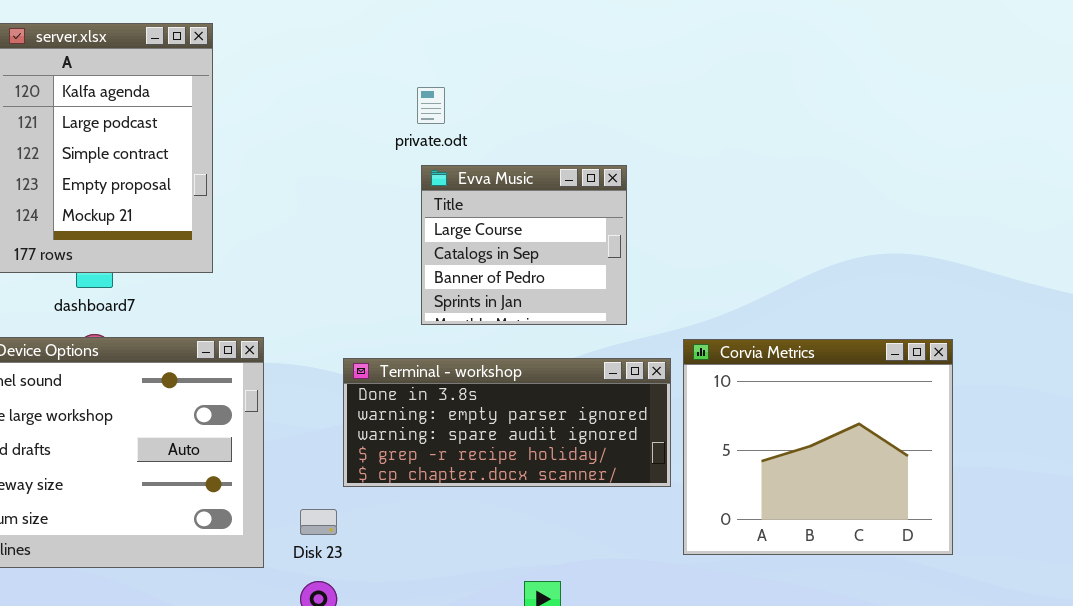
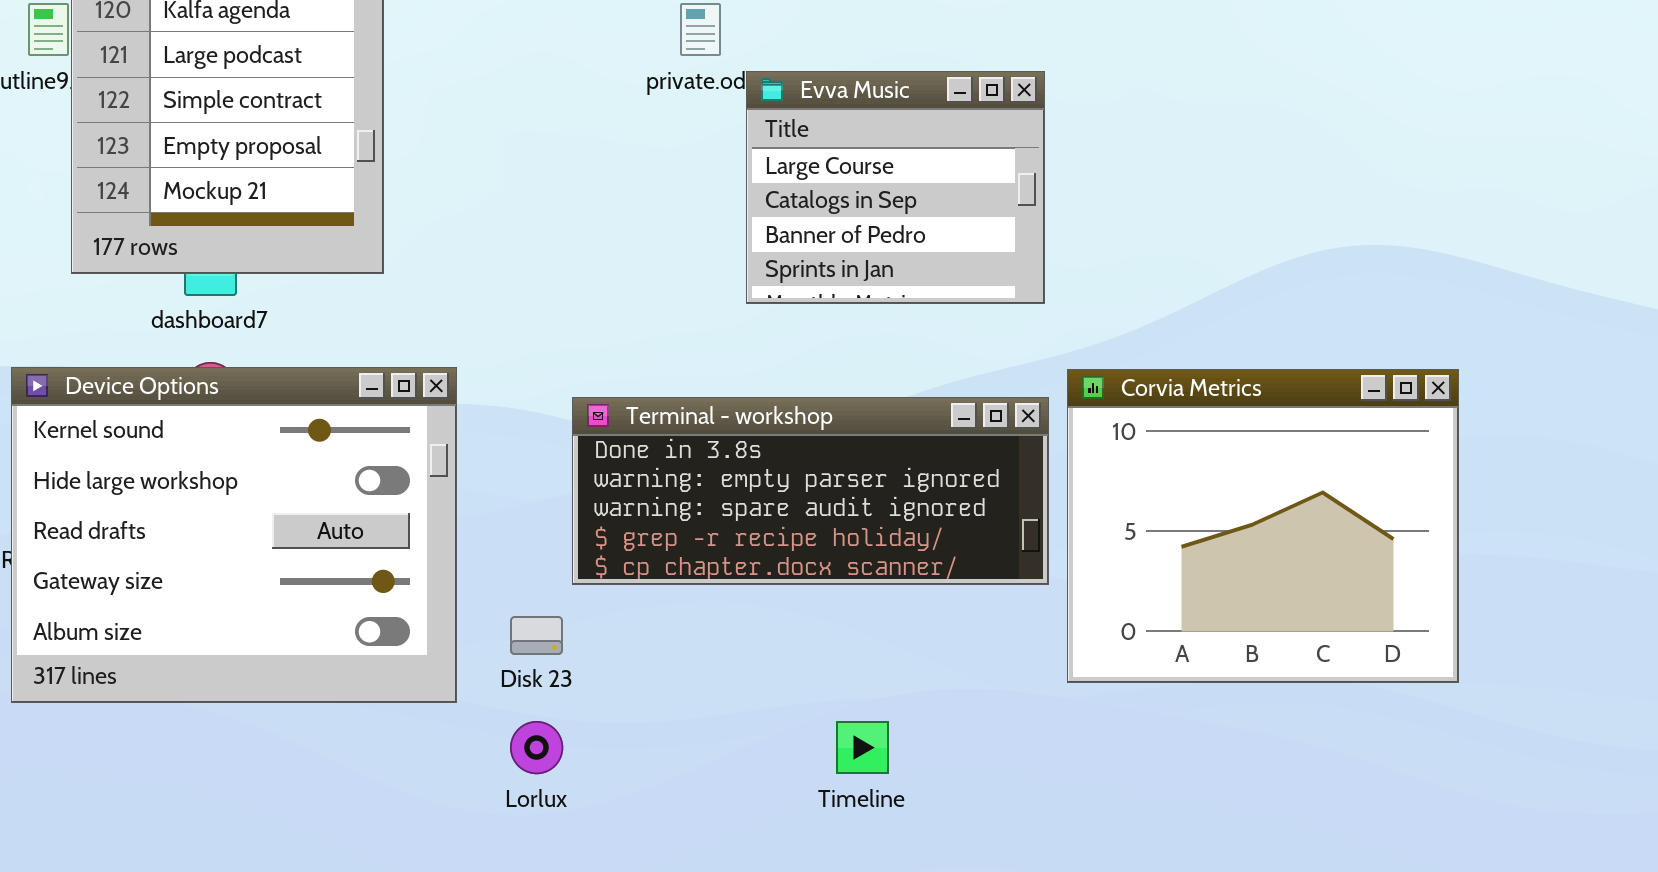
Evva Music: [421,165,627,325] -> [746,71,1045,304], moved

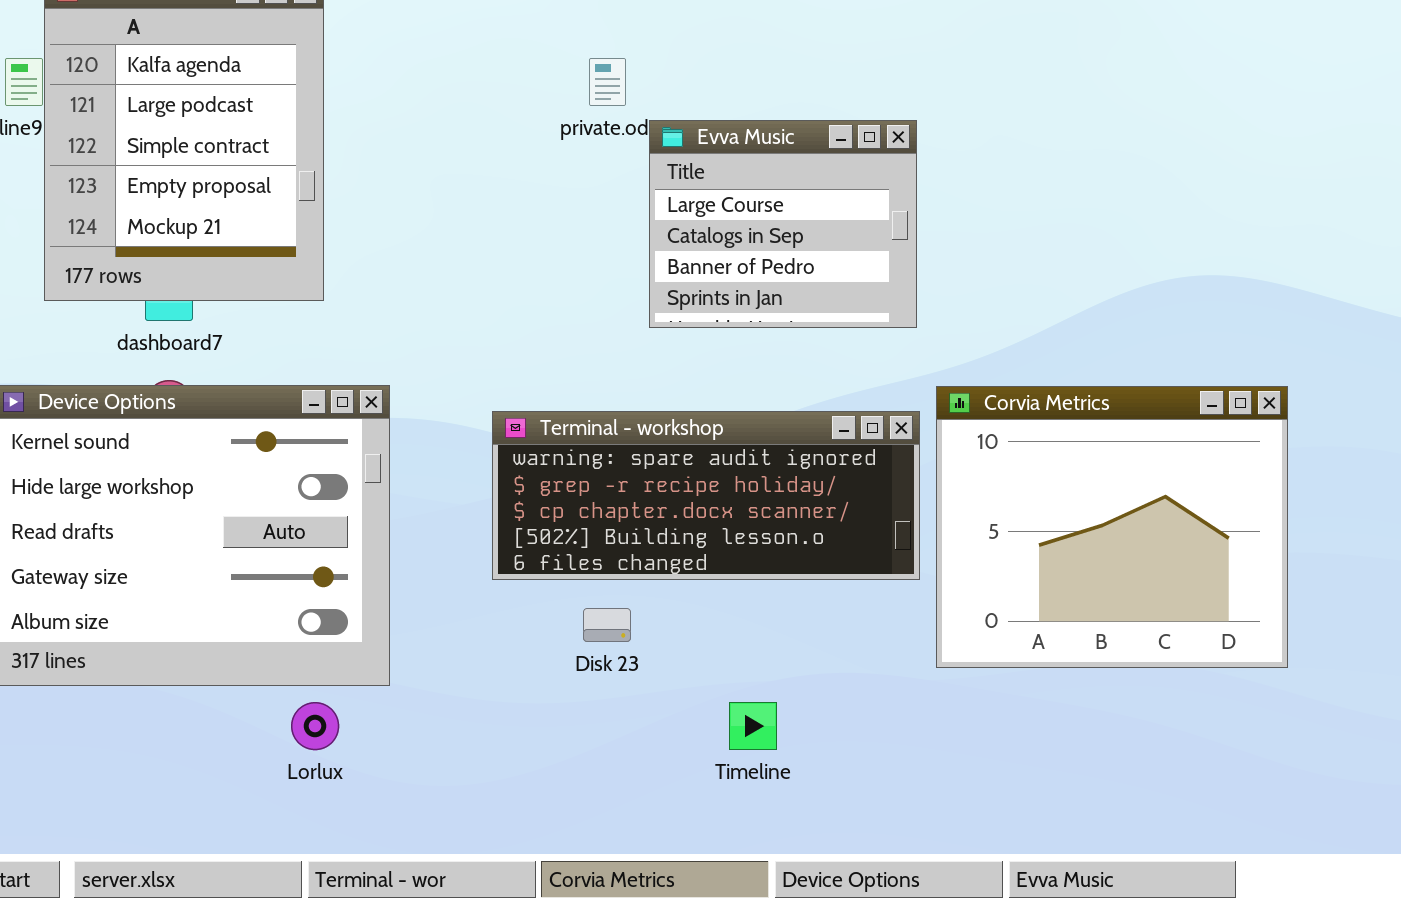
Terminal - workshop: [572,397,1049,585] -> [492,411,920,580], scrolled down 2 rows
Disk 23: [510,616,563,655] -> [583,608,631,642], moved
Lorlux: [510,721,563,774] -> [291,702,339,750], moved

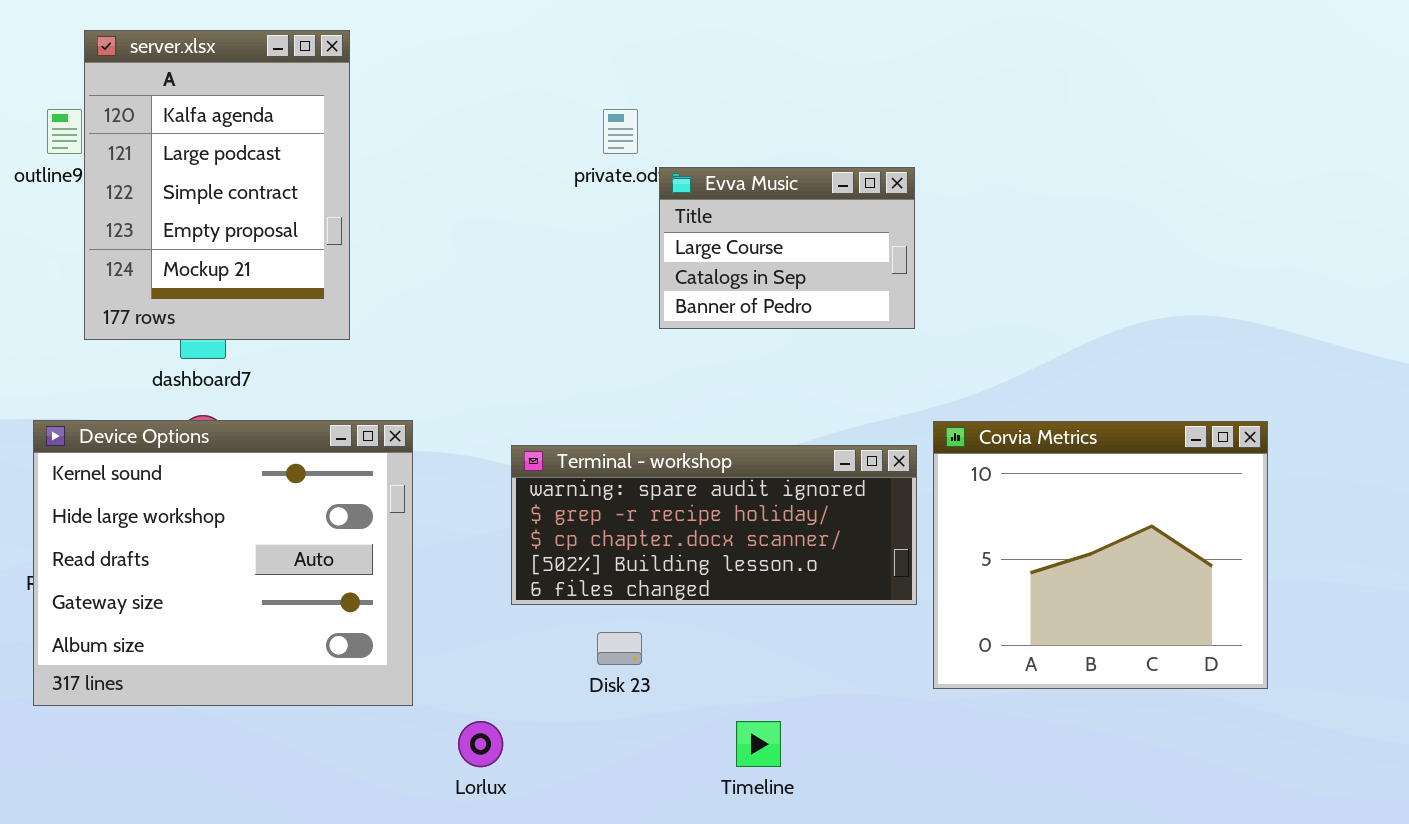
Evva Music: [649,120,917,328] -> [659,167,915,329], resized
Lorlux: [291,702,339,750] -> [458,721,503,767], moved

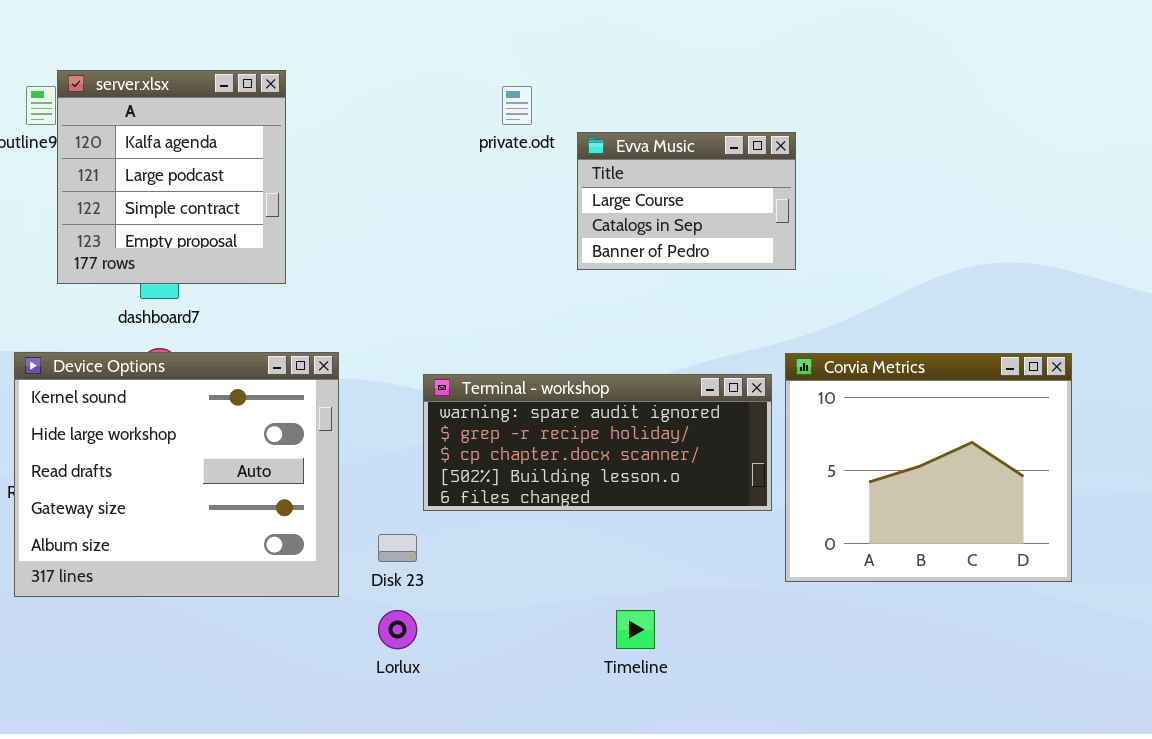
server.xlsx: [84,30,350,340] -> [57,70,286,284], resized
Evva Music: [659,167,915,329] -> [577,132,796,270], moved
Disk 23: [597,632,642,665] -> [378,534,417,562], moved

